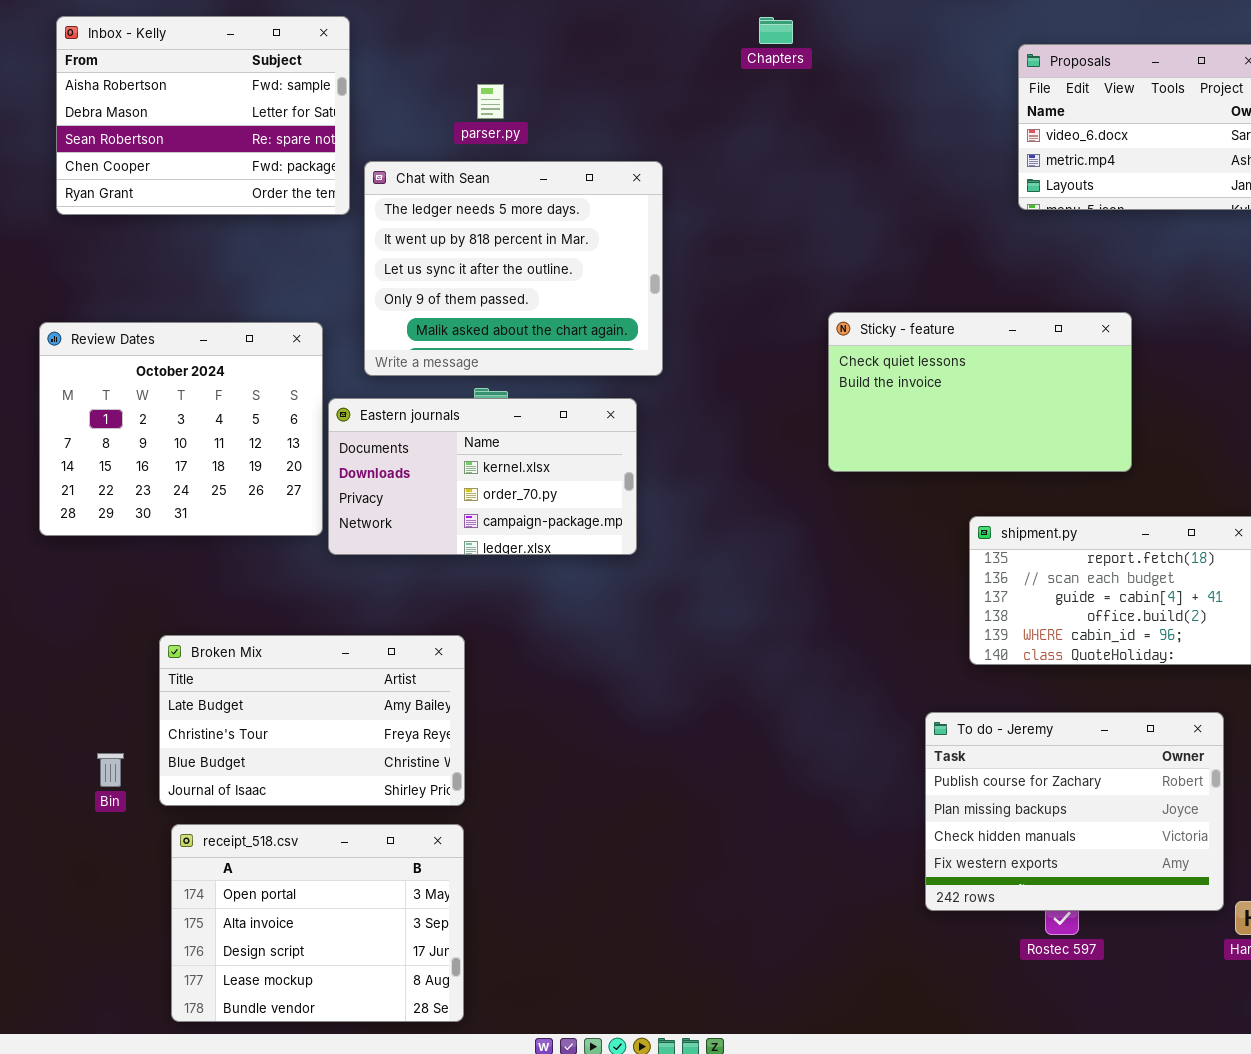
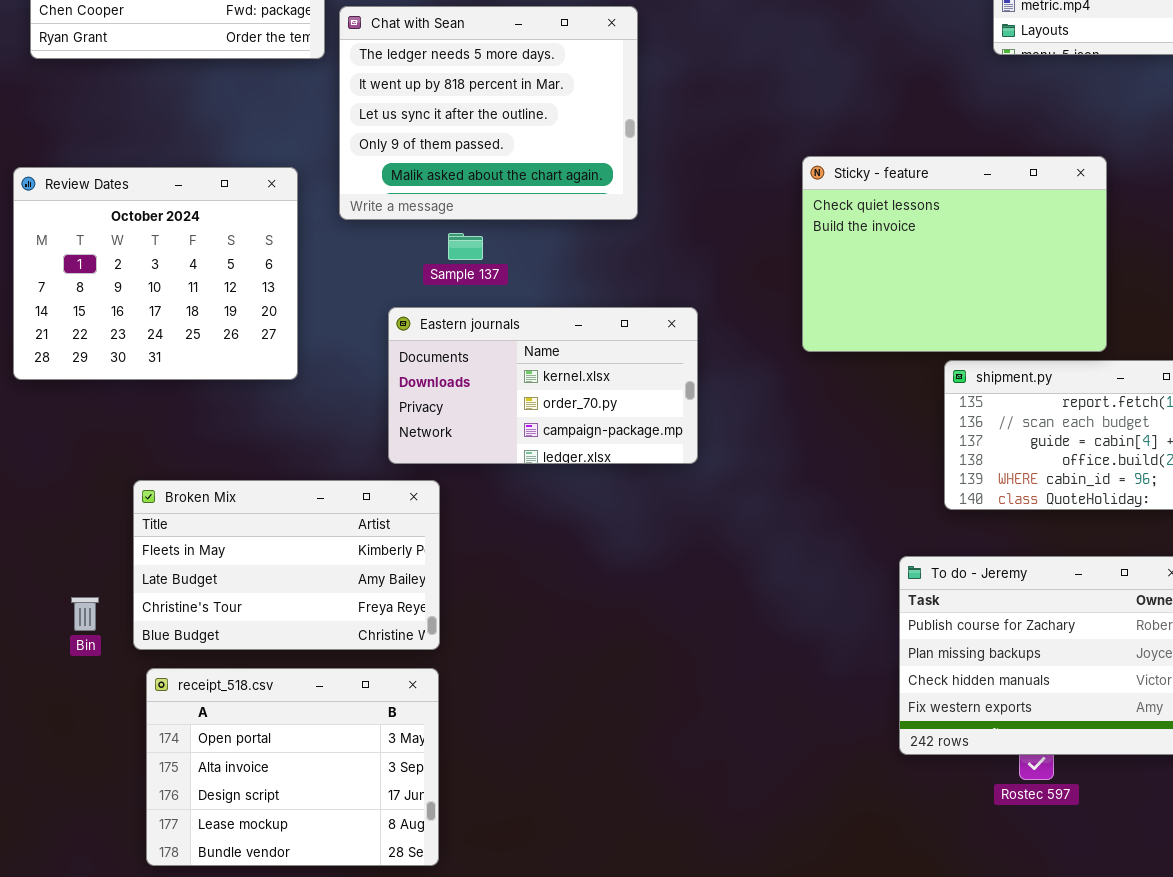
Sticky - feature: [828,312,1132,472] -> [802,156,1107,352], resized
Eastern journals: [328,398,637,555] -> [388,307,698,464], moved
Broken Mix: [159,635,465,806] -> [133,480,440,650], scrolled up 1 row

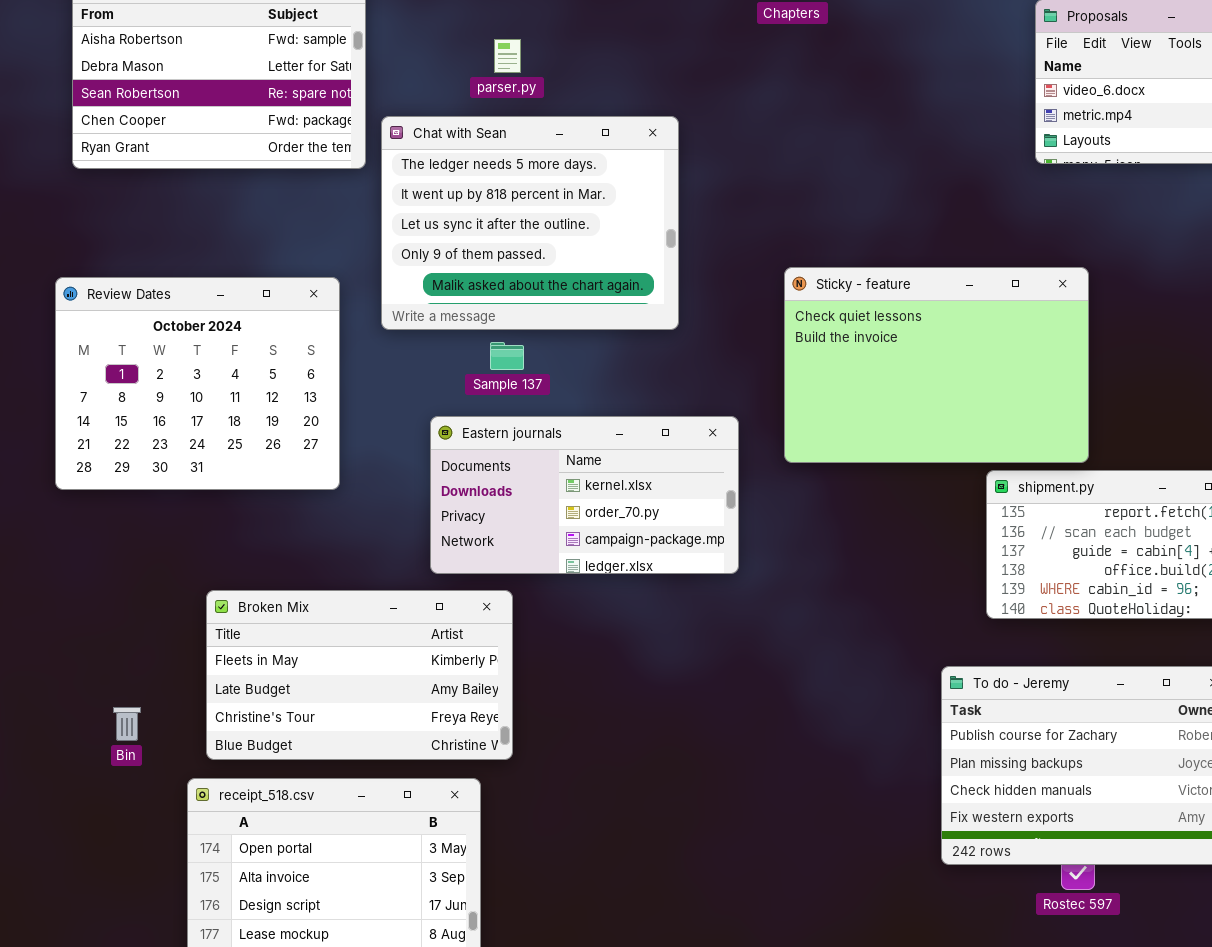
Sticky - feature: [802,156,1107,352] -> [784,267,1089,463], moved
Broken Mix: [133,480,440,650] -> [206,590,513,760], moved

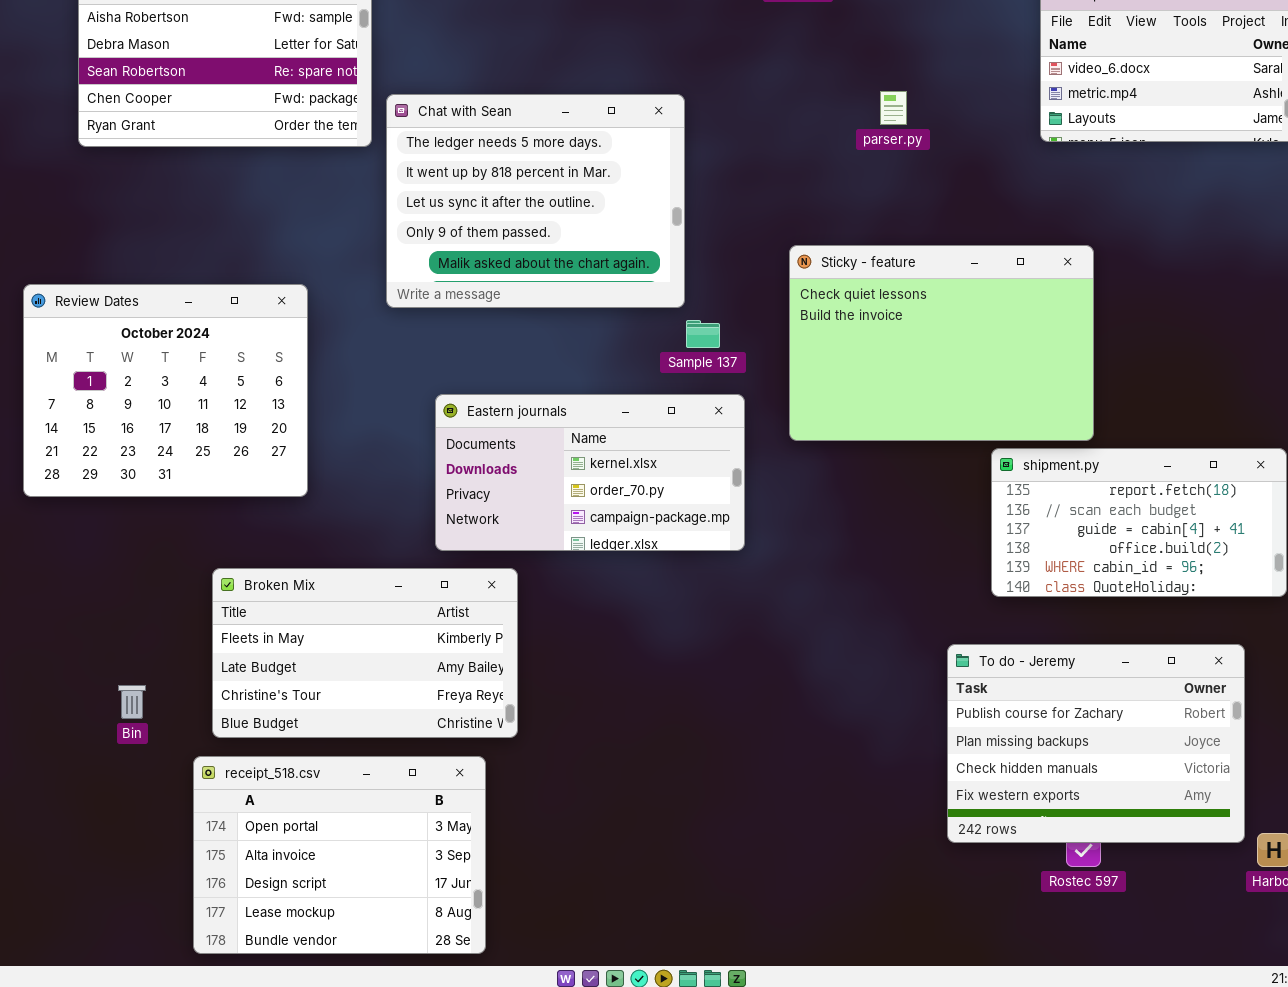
parser.py: [494,39,521,73] -> [880,91,907,125], moved
Review Dates: [55,277,340,490] -> [23,284,308,497], moved
Sample 137: [490,342,524,370] -> [686,320,720,348], moved

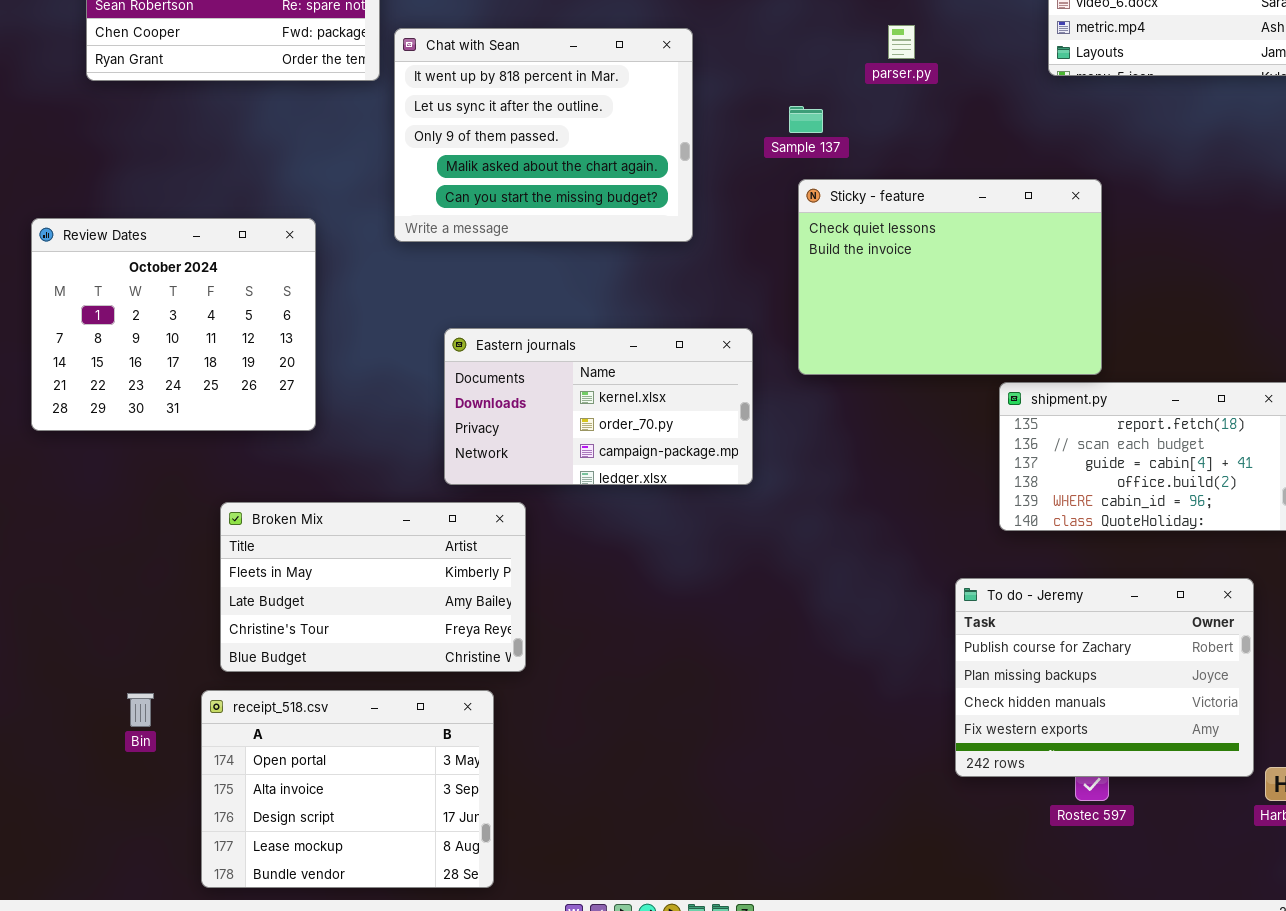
Chat with Sean: [386,94,685,308] -> [394,28,693,242], scrolled down 1 row
Sample 137: [686,320,720,348] -> [789,106,823,133], moved
Bin: [118,685,146,719] -> [127,693,154,727], moved

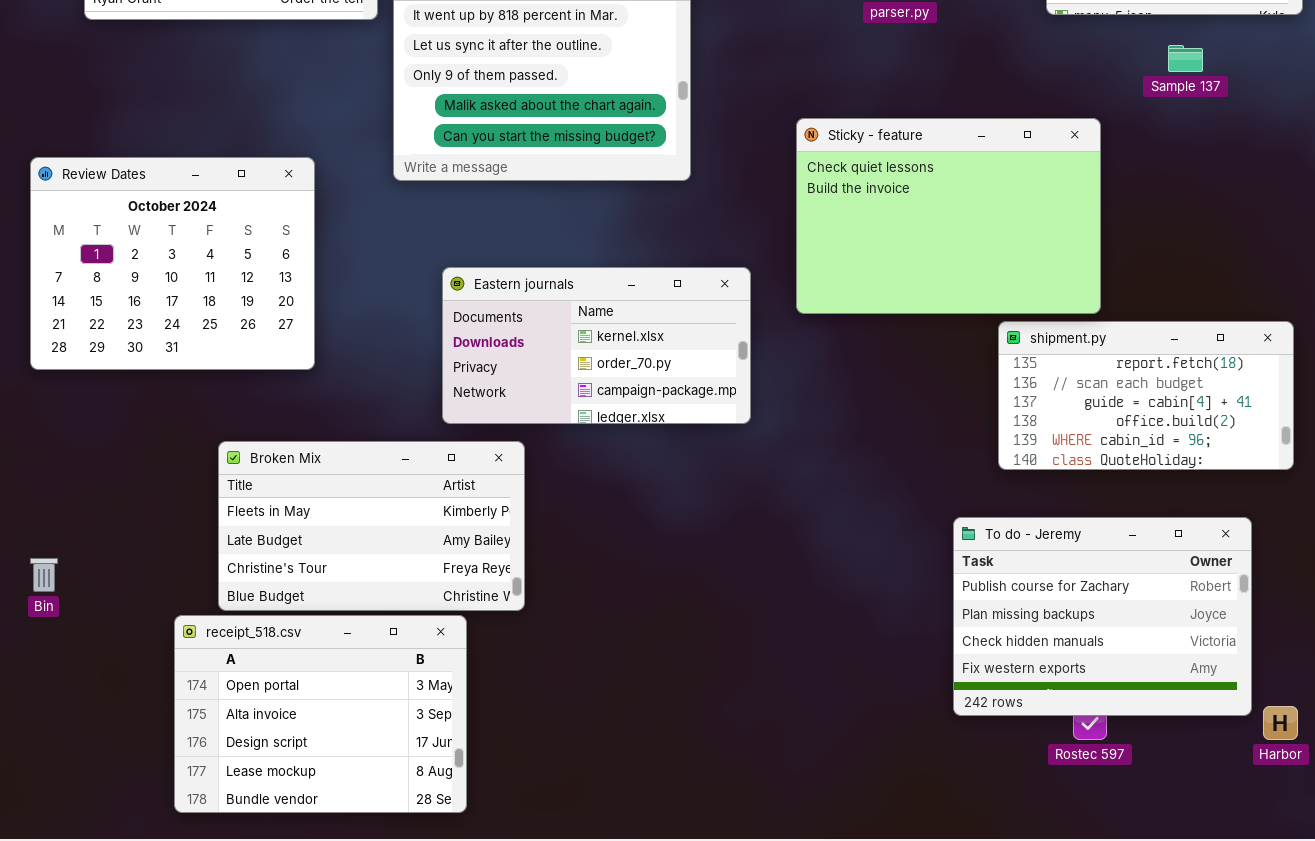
Sample 137: [789,106,823,133] -> [1168,45,1203,72], moved
receipt_518.csv: [201,690,494,888] -> [174,615,467,813], moved
Bin: [127,693,154,727] -> [30,558,58,592], moved

